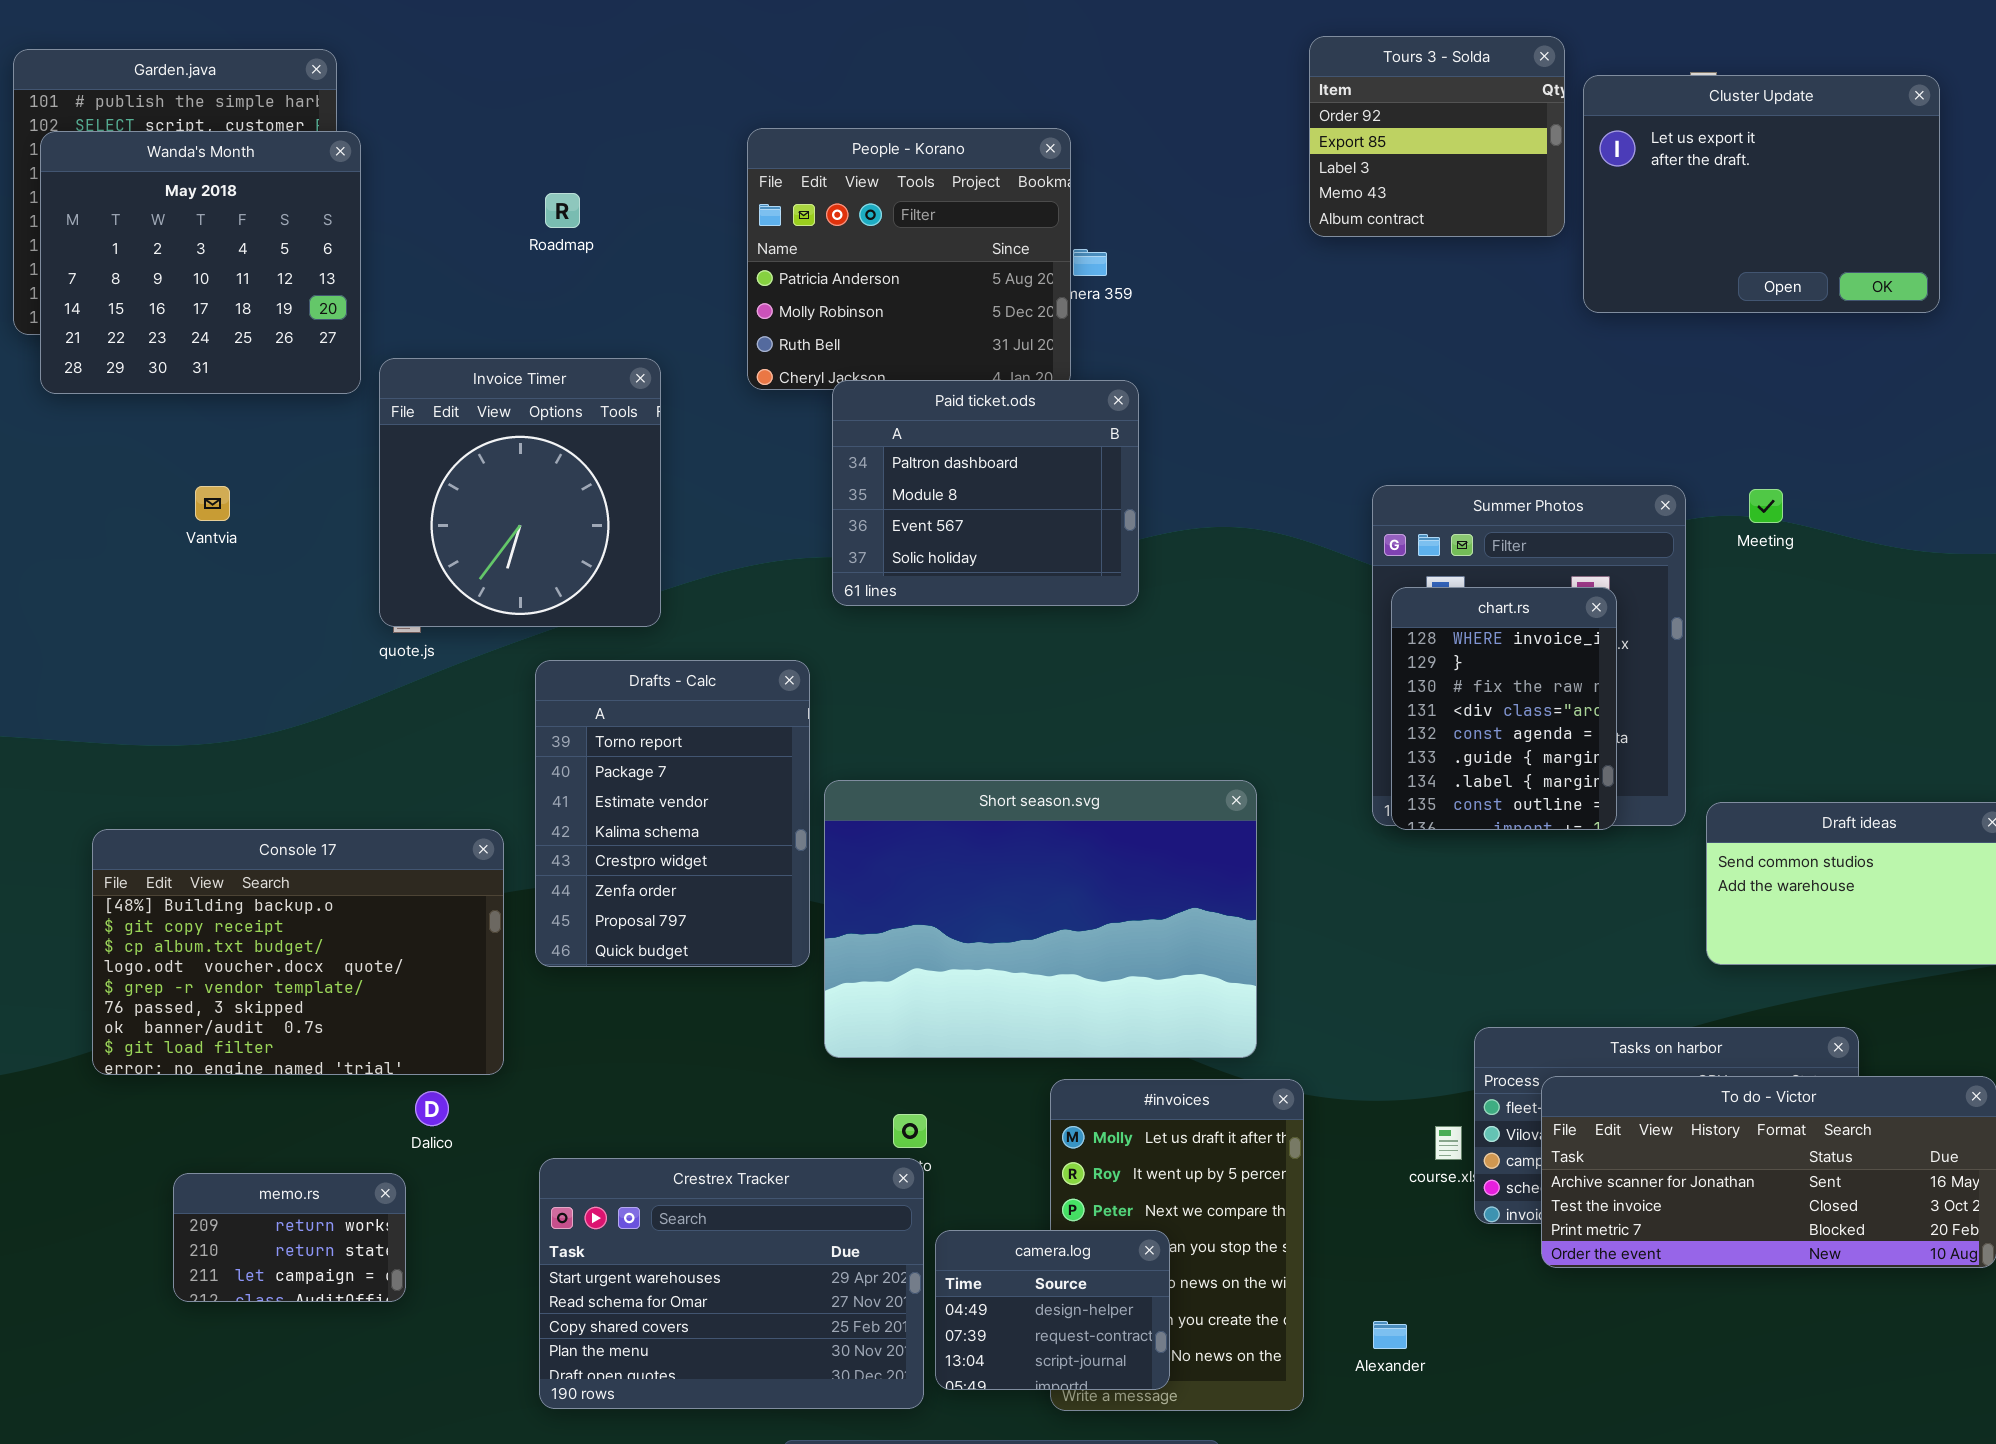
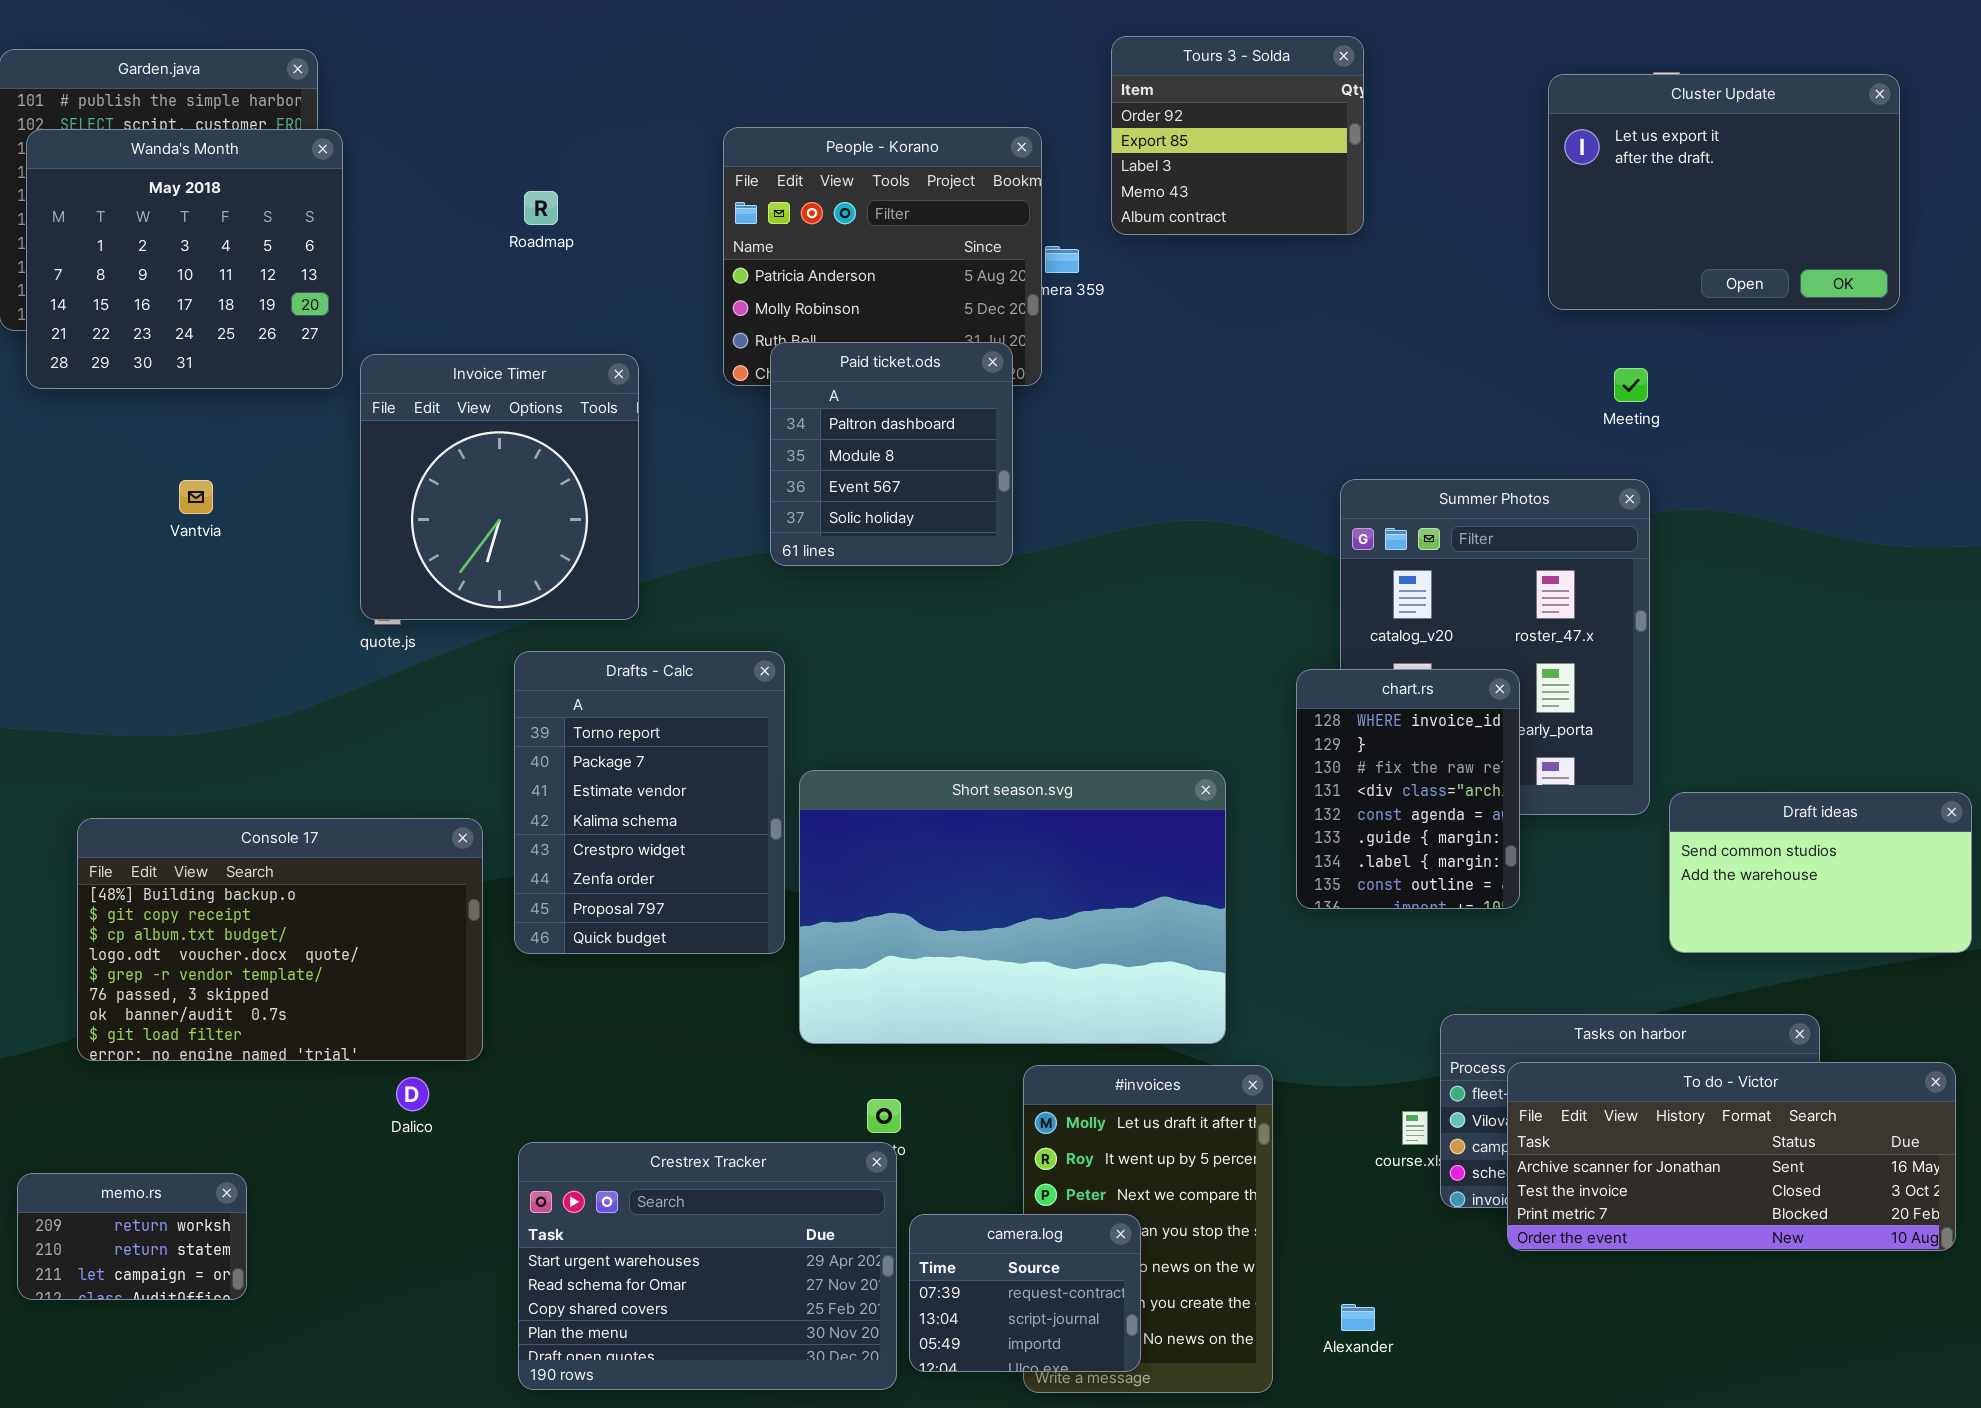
Tours 3 - Solda: [1309,36,1565,237] -> [1111,36,1364,235], moved
Paid ticket.ods: [832,380,1139,606] -> [770,342,1013,566], moved, resized
Meeting: [1749,489,1783,523] -> [1614,368,1648,402], moved
chart.rs: [1391,587,1617,830] -> [1296,669,1520,909], moved
memo.rs: [173,1173,406,1302] -> [17,1173,247,1300], moved
camera.log: [935,1230,1170,1390] -> [909,1214,1141,1372], scrolled down 1 row

